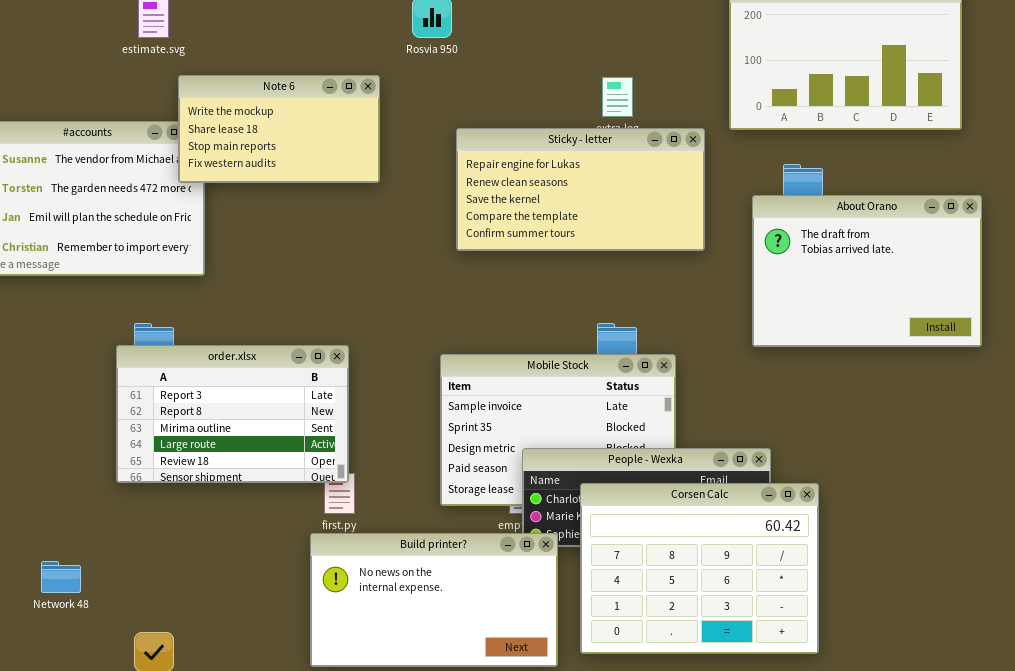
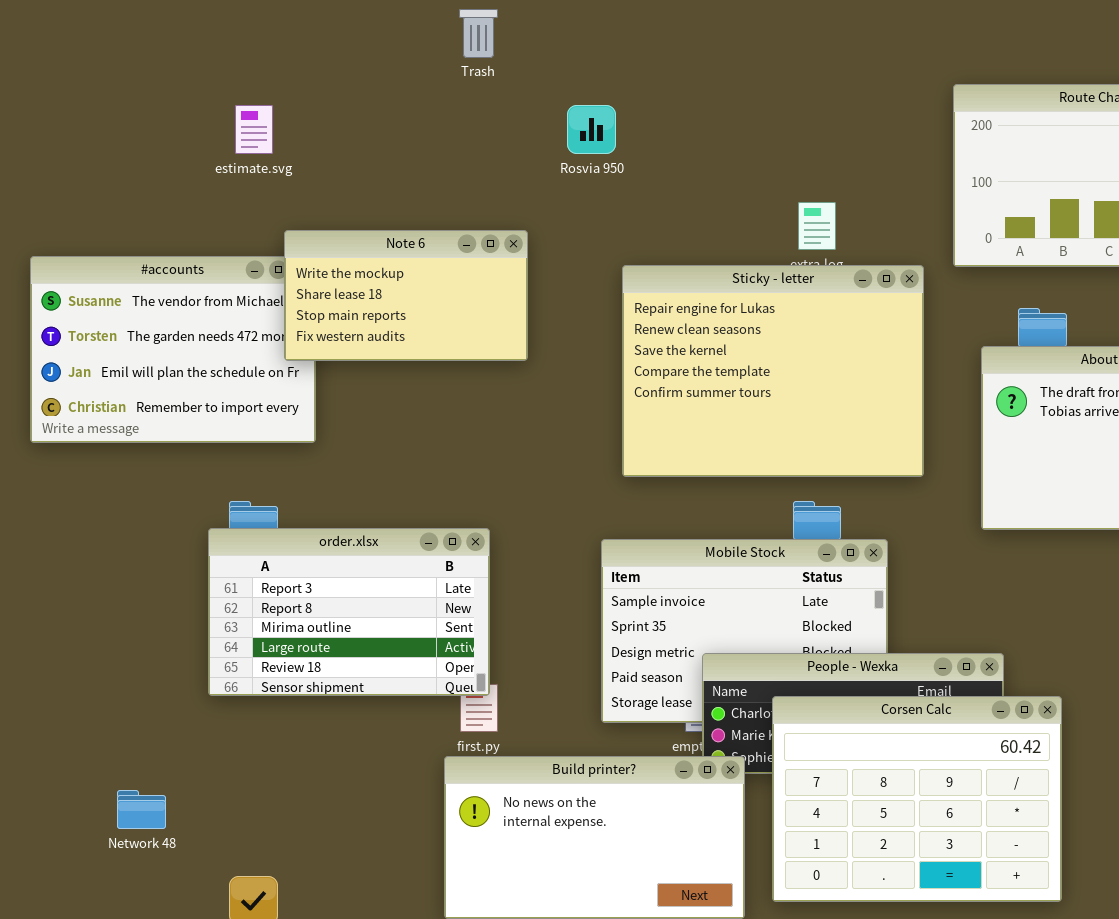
Note 6: [178,75,380,183] -> [284,230,528,361], moved
Sticky - letter: [456,128,705,251] -> [622,265,924,477], resized

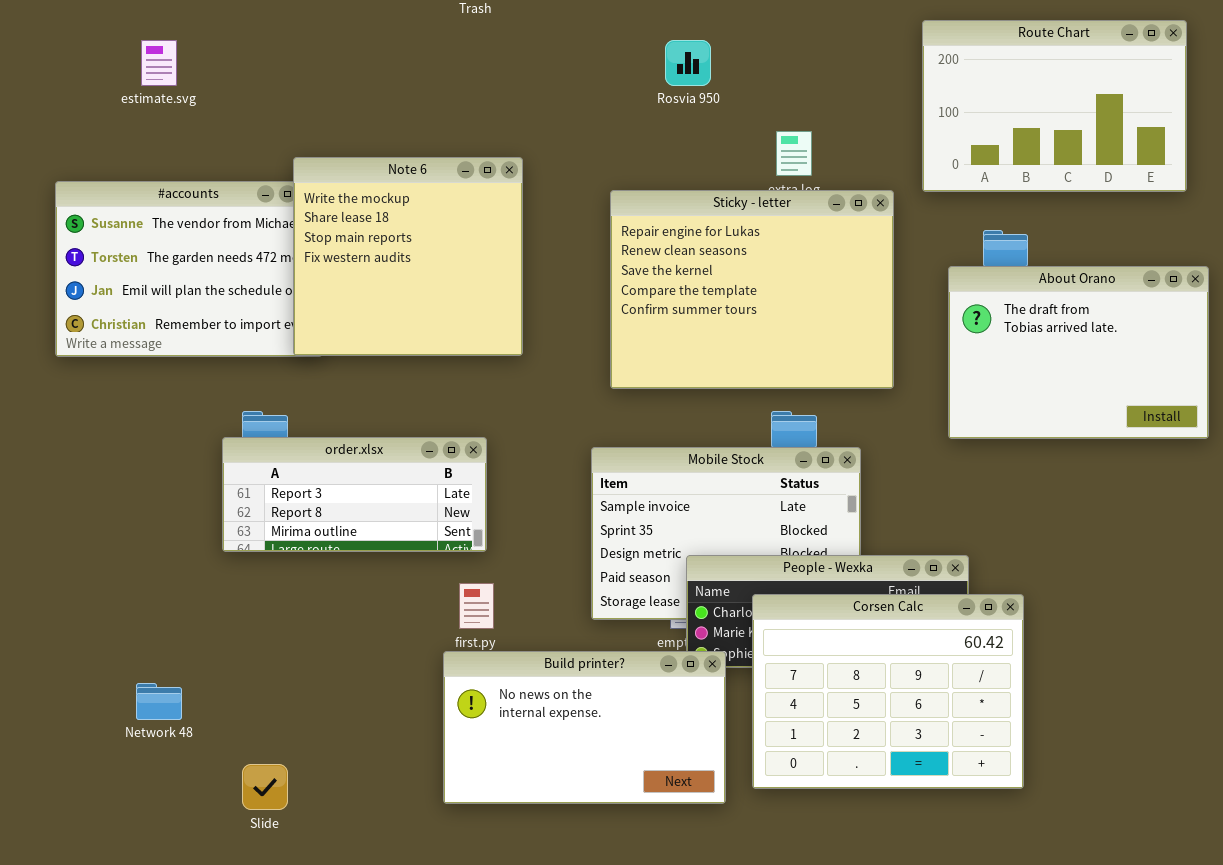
estimate.svg: [235,105,273,154] -> [141,40,177,86], moved
Rosvia 950: [567,105,616,154] -> [665,40,711,86], moved
Note 6: [284,230,528,361] -> [293,157,523,356], resized
order.xlsx: [208,528,490,696] -> [222,437,487,552], resized

